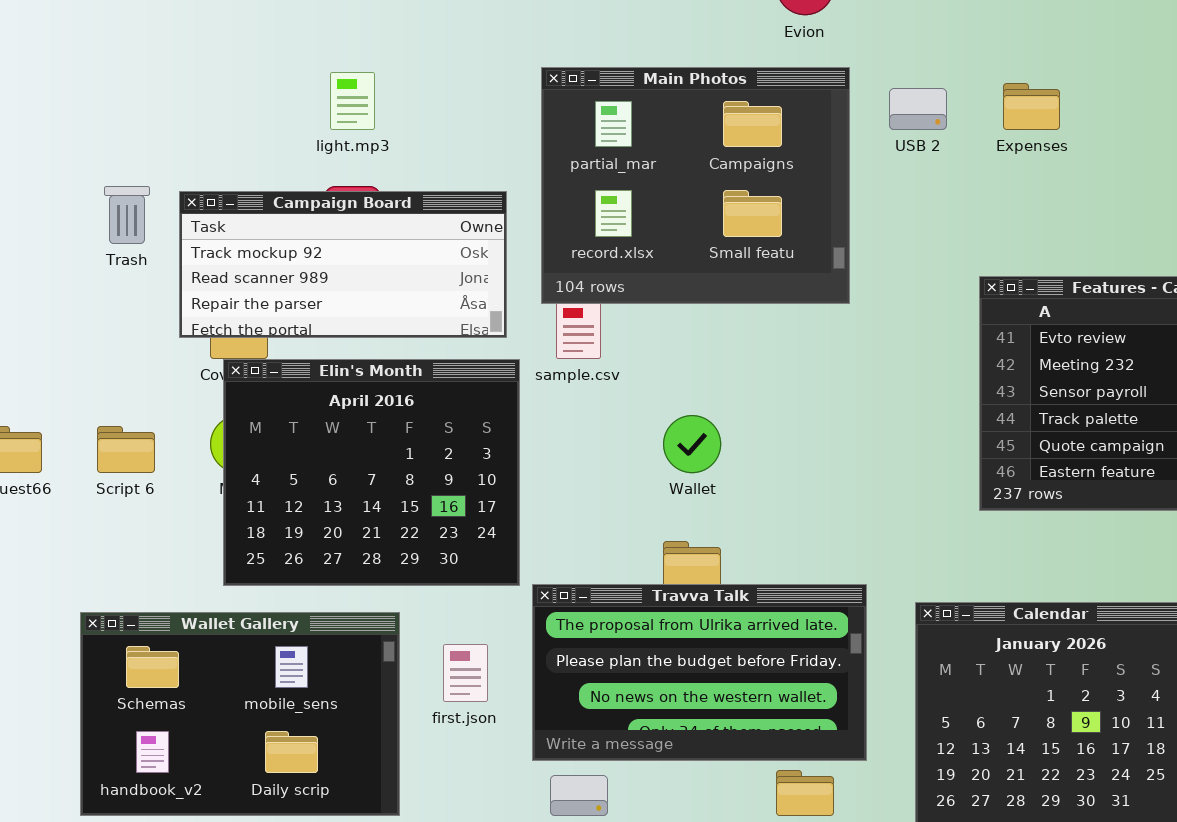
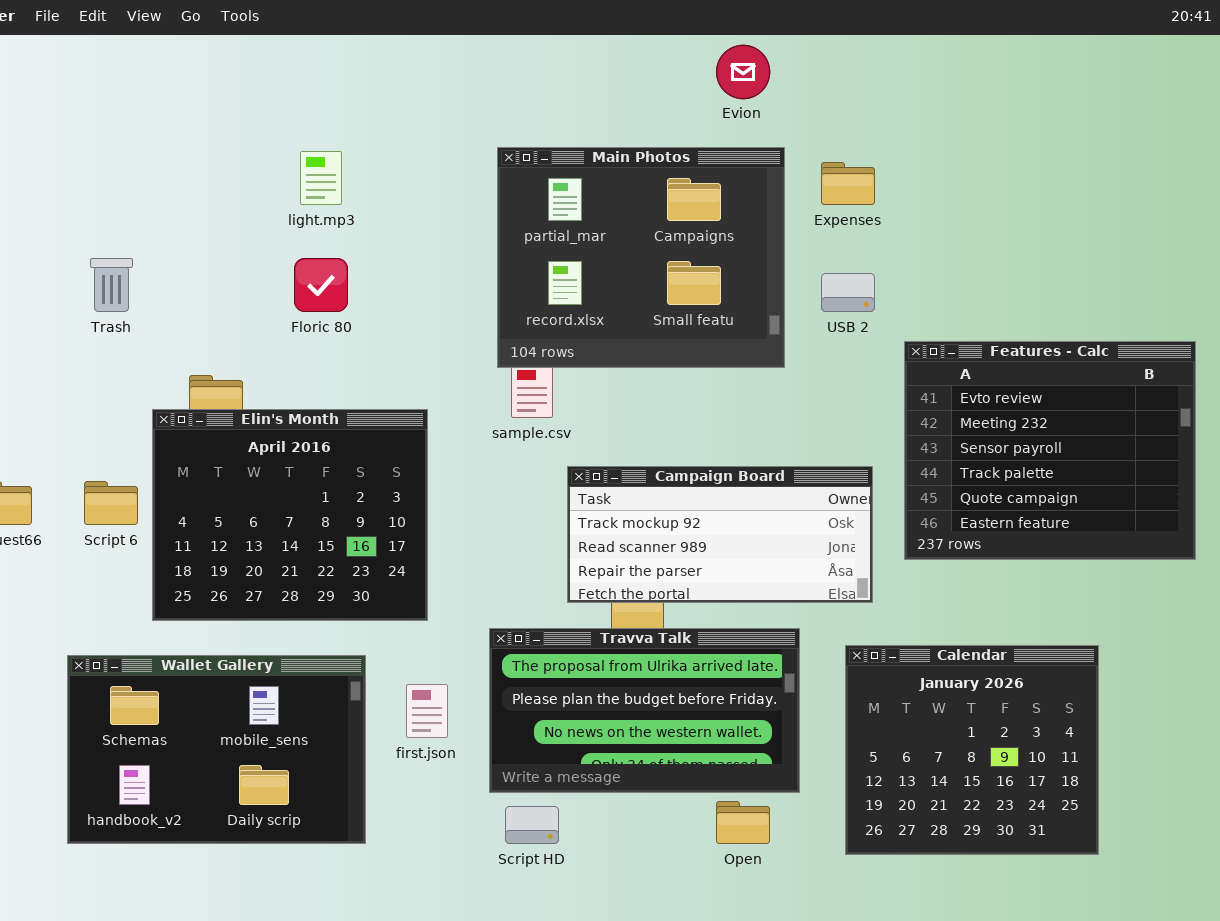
Expenses: [1003,83,1060,130] -> [821,162,875,205], moved
USB 2: [889,88,947,130] -> [821,273,875,312], moved
Campaign Board: [179,191,507,338] -> [567,466,873,603], moved
Elin's Month: [223,359,520,586] -> [152,409,428,621], moved

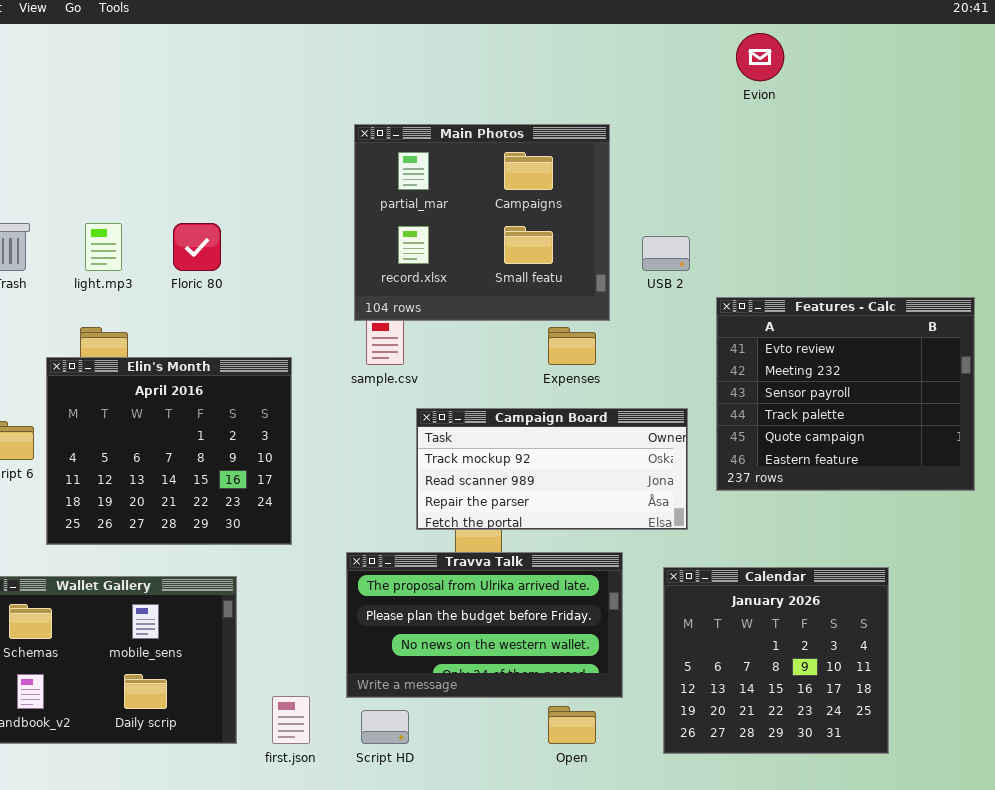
Evion: [716,45,770,99] -> [736,33,784,81], moved
light.mp3: [300,151,342,205] -> [85,223,122,271], moved
Expenses: [821,162,875,205] -> [548,327,596,365], moved
first.json: [406,684,448,738] -> [272,696,310,744], moved

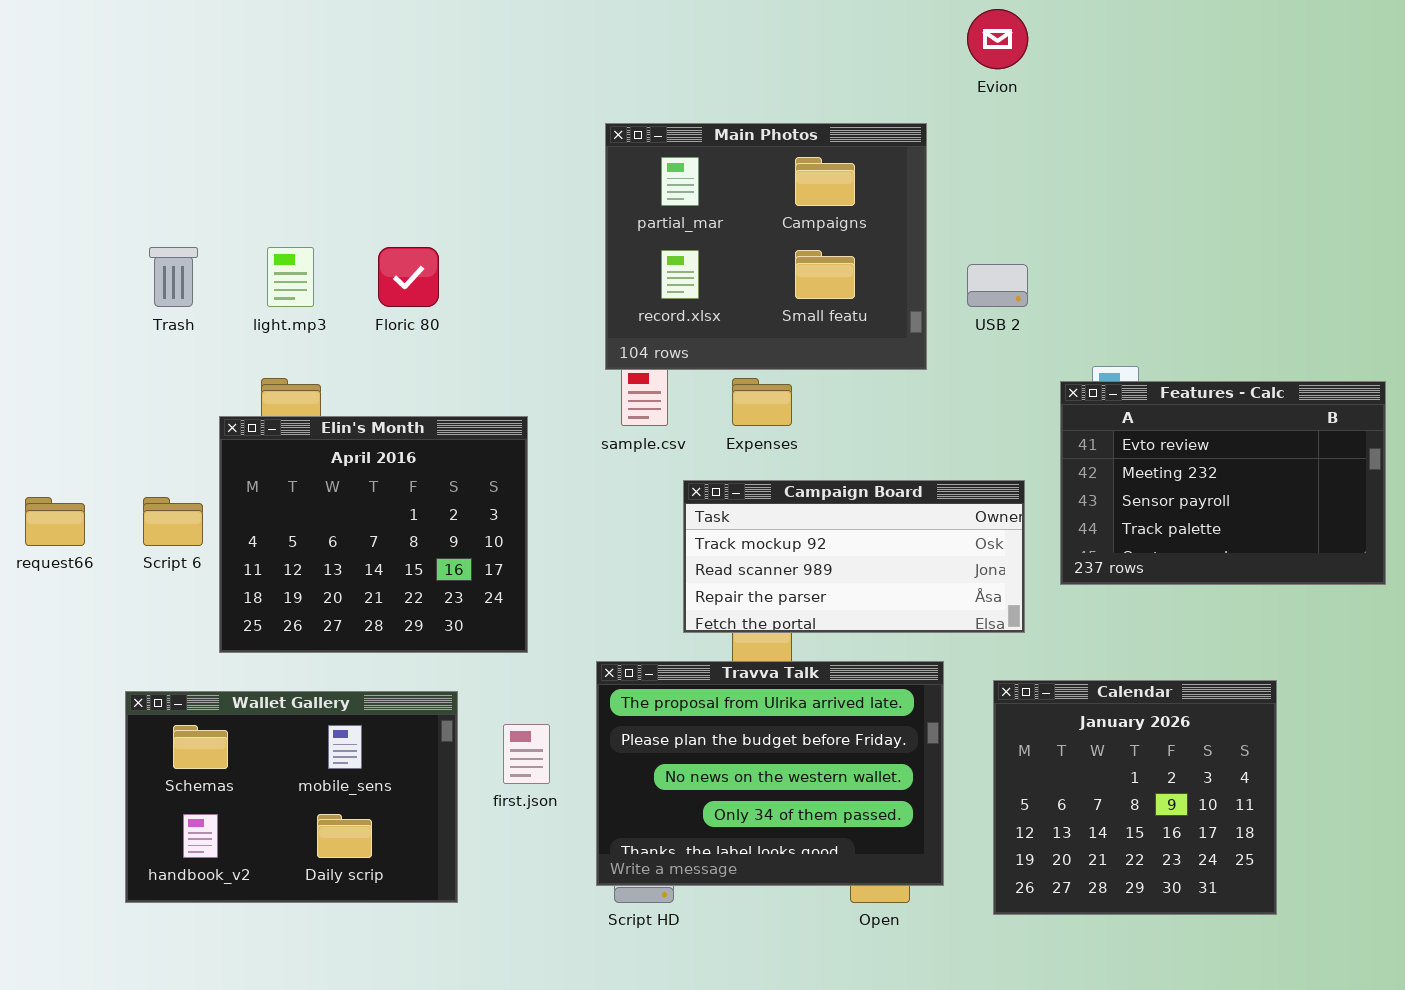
Evion: [736,33,784,81] -> [967,9,1028,69], moved
Features - Calc: [716,297,975,491] -> [1060,381,1386,585], resized
Expenses: [548,327,596,365] -> [732,378,792,426], moved
Travva Talk: [346,552,623,698] -> [596,661,944,886], resized
first.json: [272,696,310,744] -> [503,724,550,784], moved

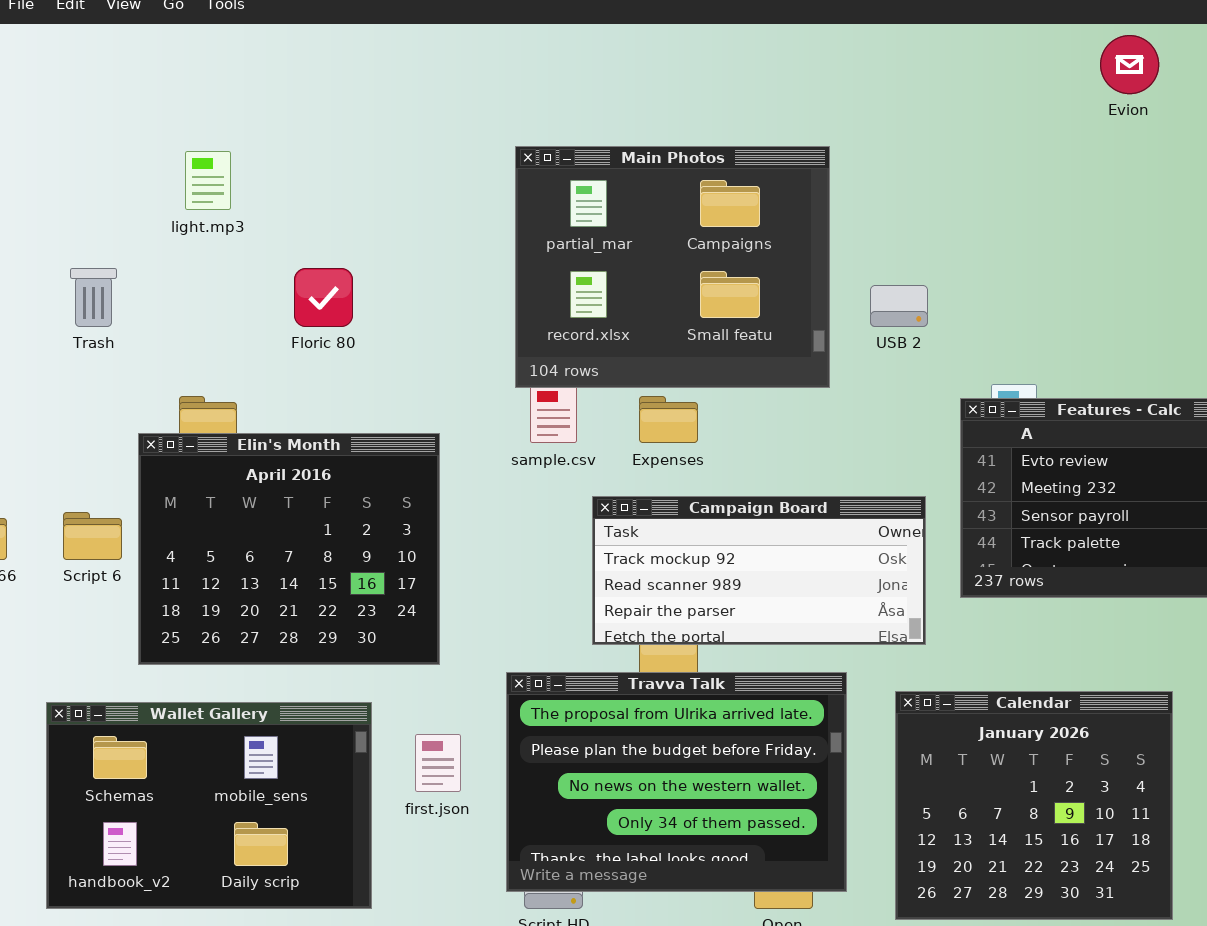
Evion: [967,9,1028,69] -> [1100,35,1159,94], moved
light.mp3: [267,247,314,307] -> [185,151,231,210], moved

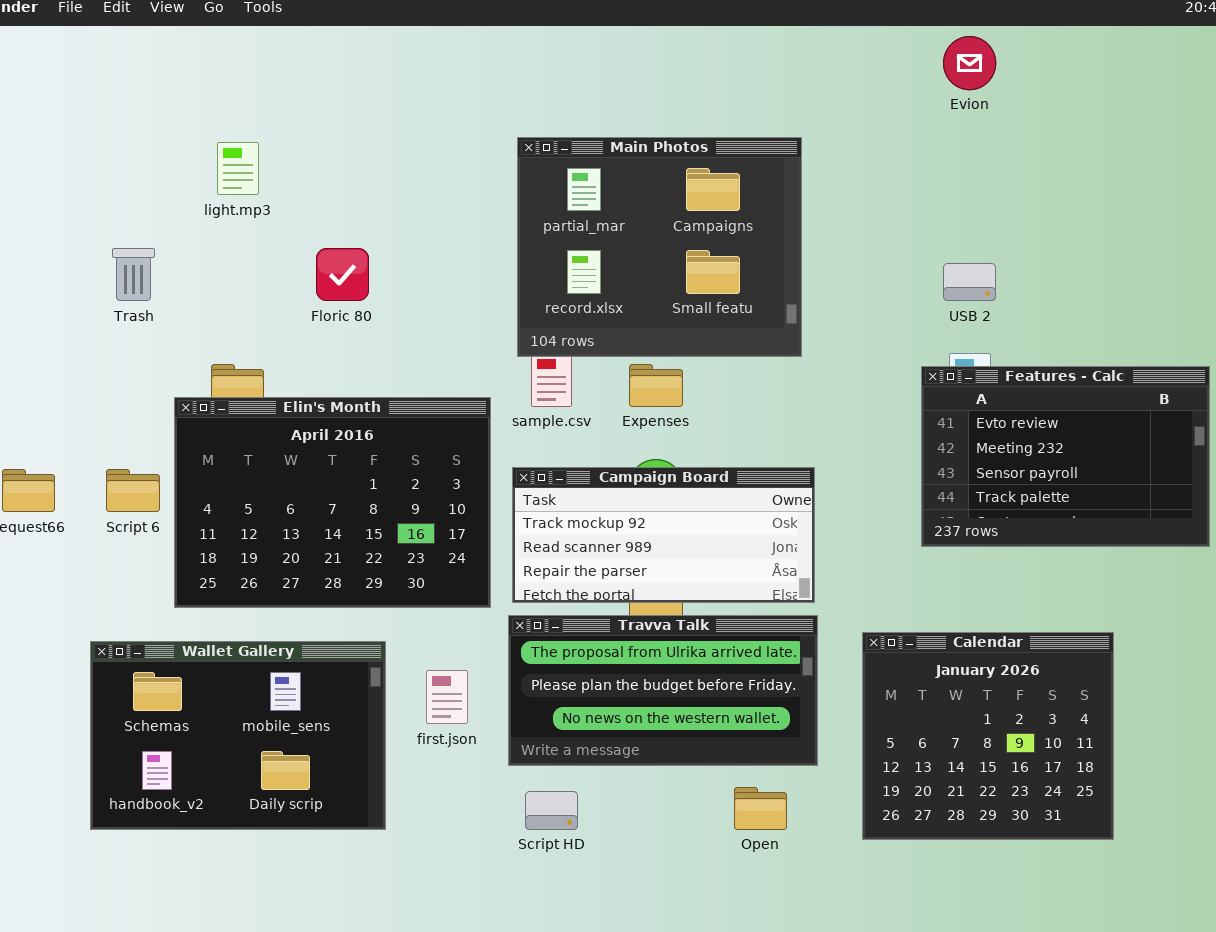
Evion: [1100,35,1159,94] -> [943,36,996,90], moved
USB 2: [870,285,928,327] -> [943,263,996,301], moved
Elin's Month: [138,433,440,665] -> [174,397,491,608], resized
Campaign Board: [592,496,926,645] -> [512,467,815,603], moved
Travva Talk: [506,672,847,892] -> [508,615,818,766], resized

